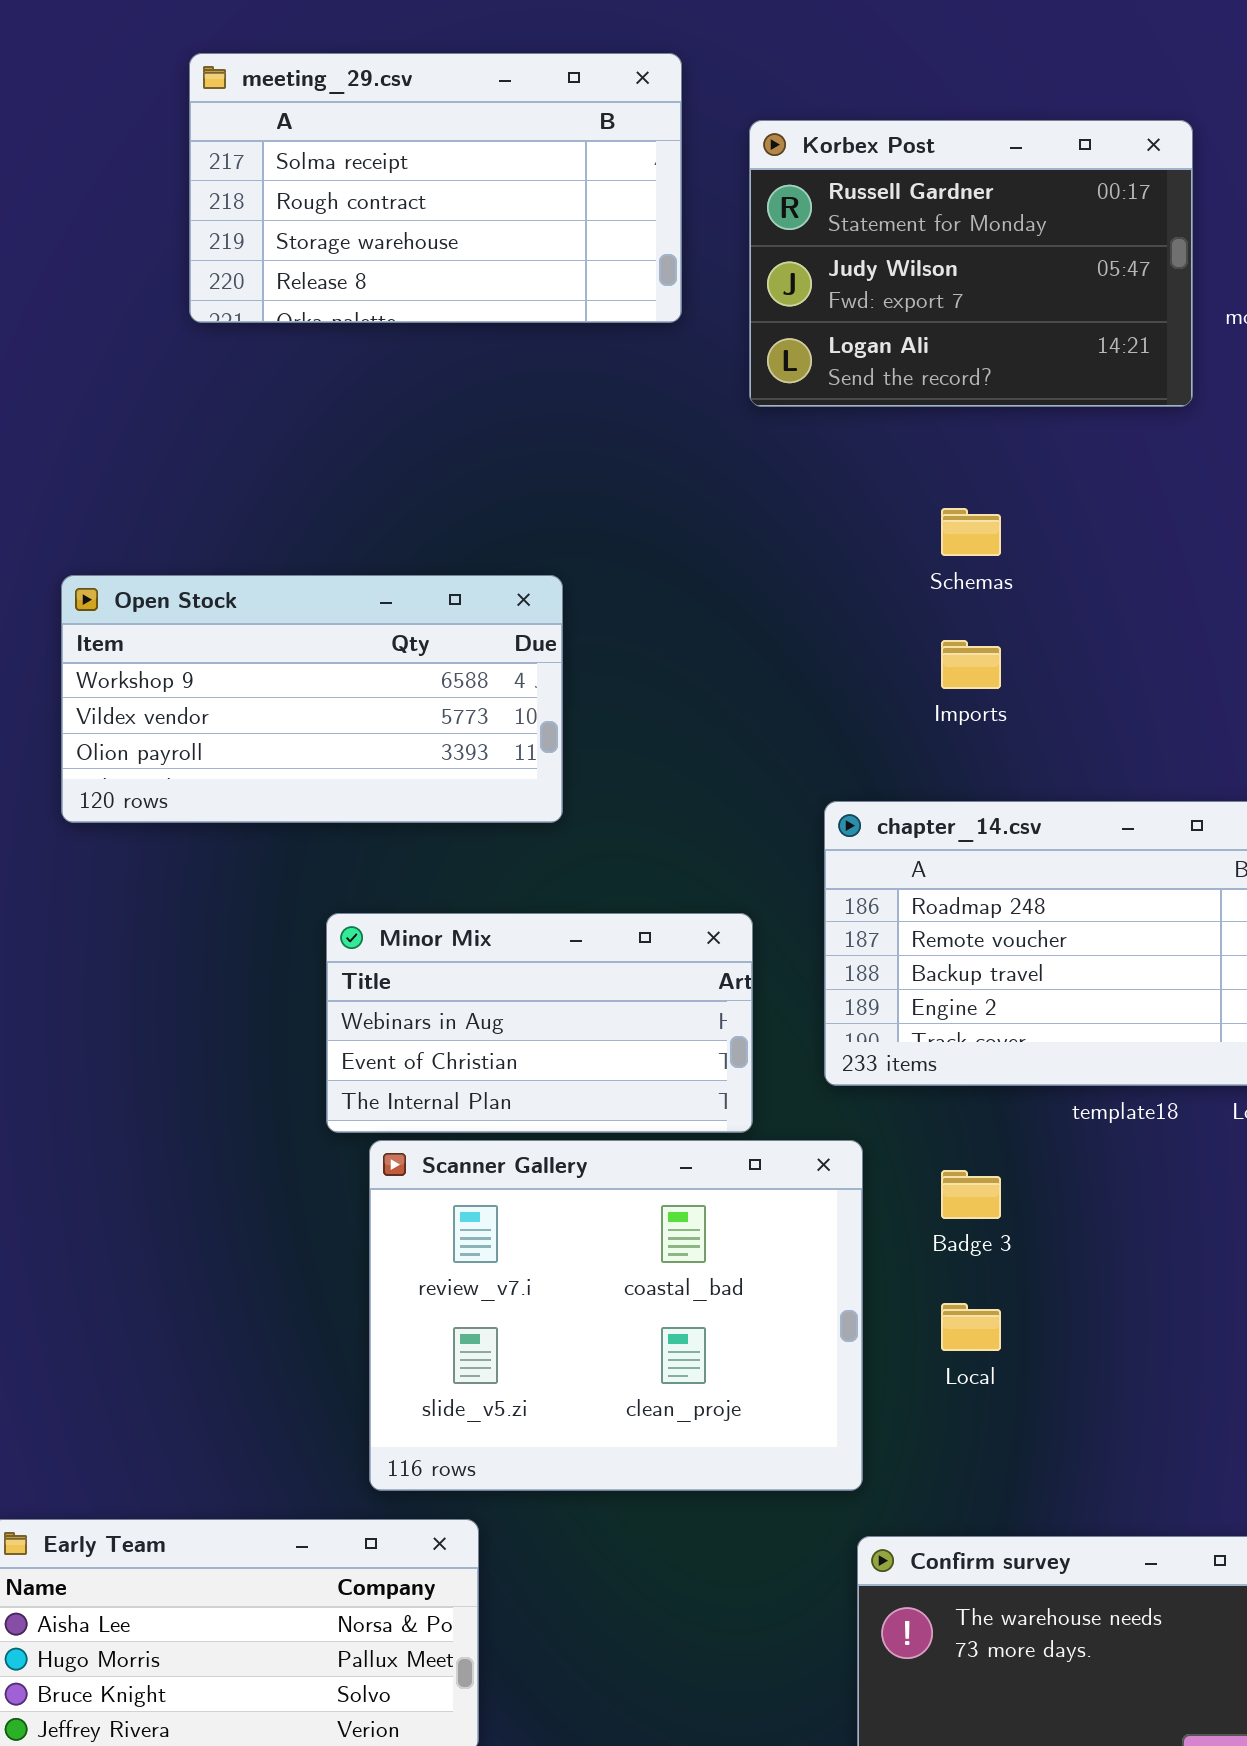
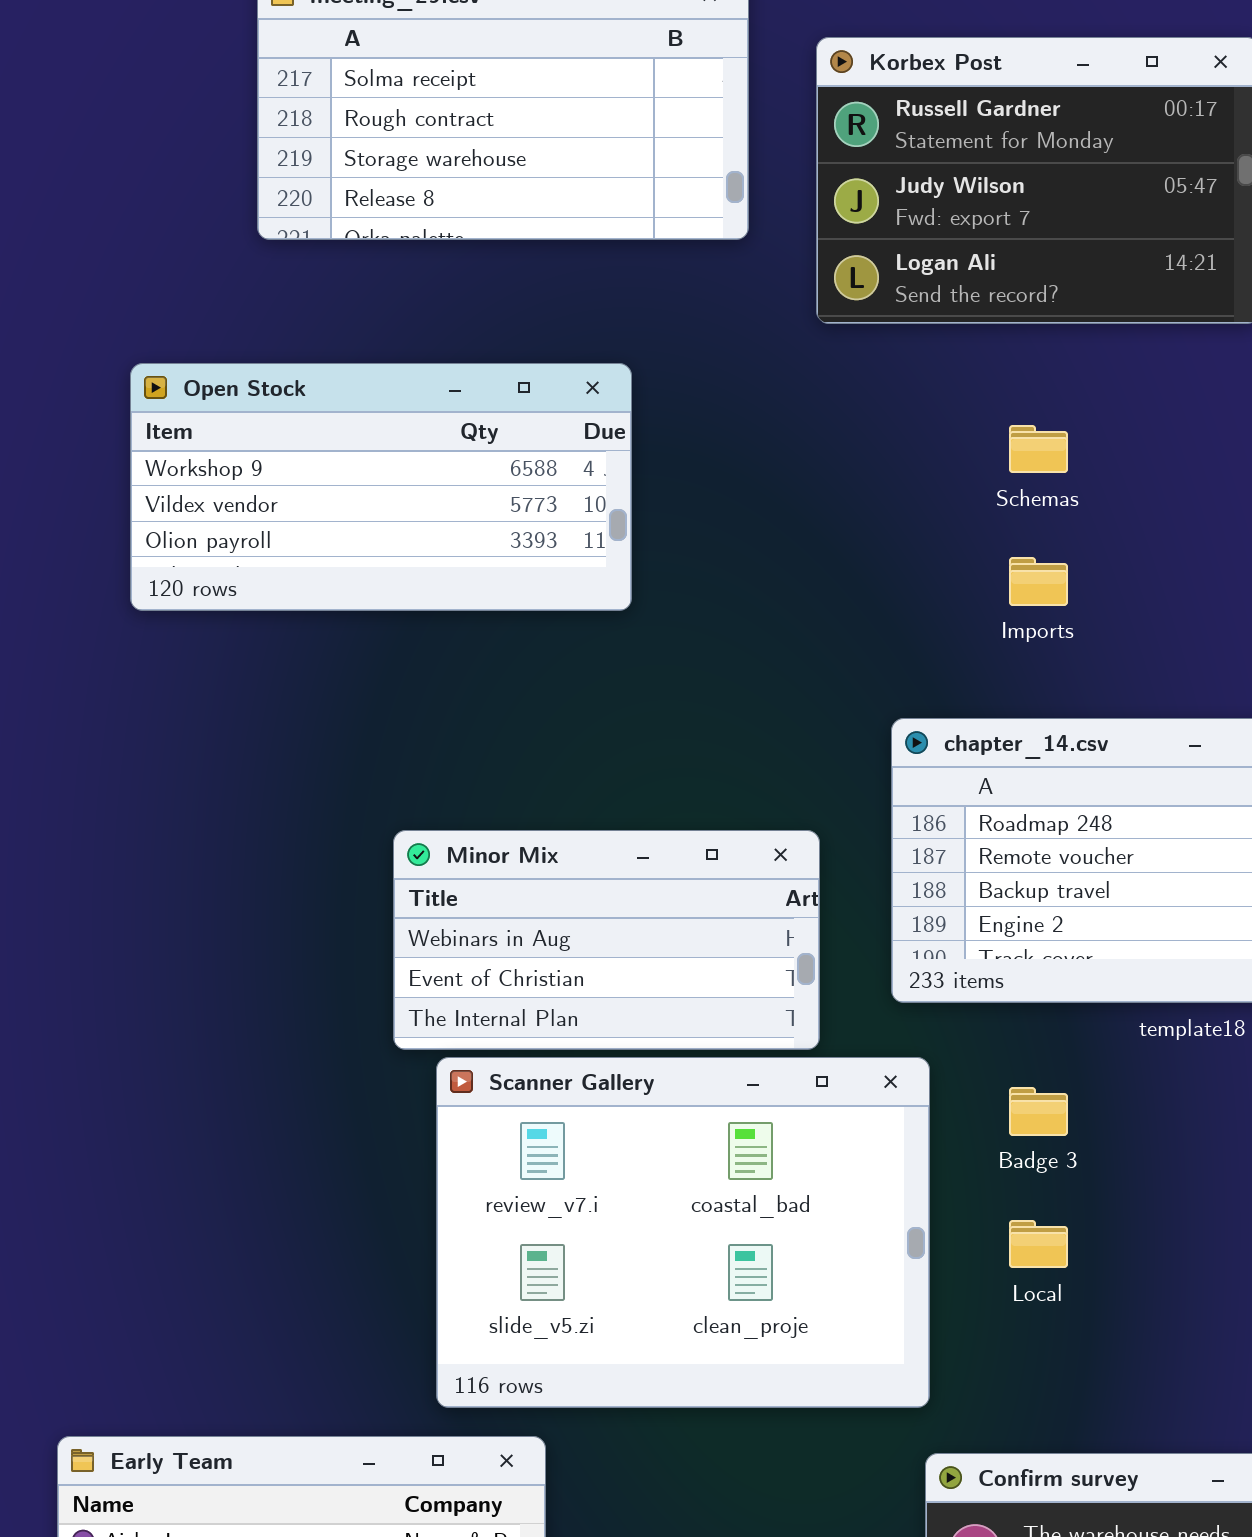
Open Stock: [61,575,563,823] -> [130,363,632,611], moved

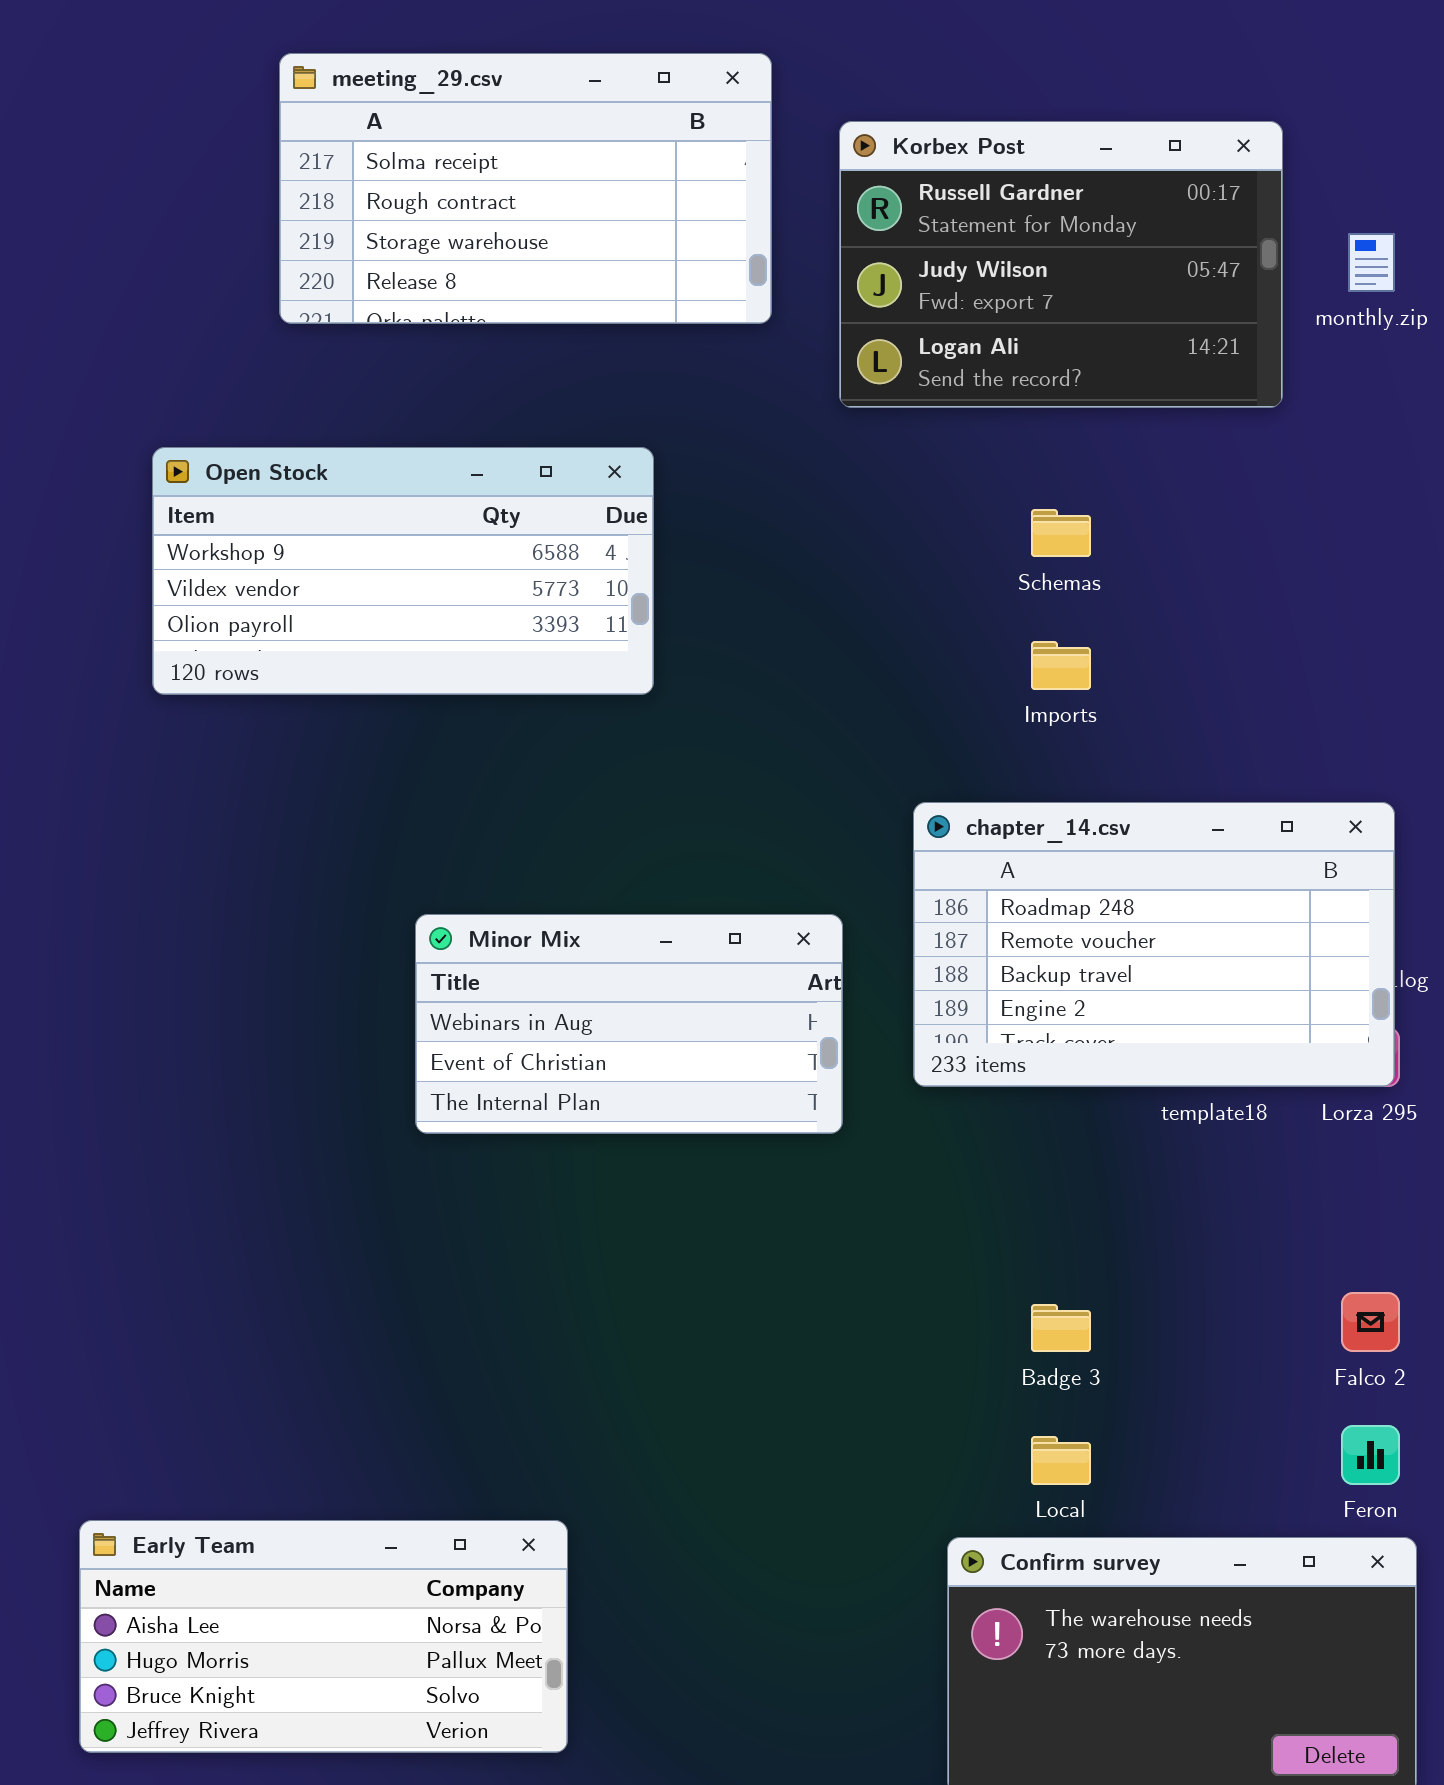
Scanner Gallery: [436,1057,930,1408] -> none, closed
Badge 3: [1009,1087,1068,1136] -> [1031,1304,1091,1352], moved
Local: [1009,1220,1068,1268] -> [1031,1436,1091,1485], moved

